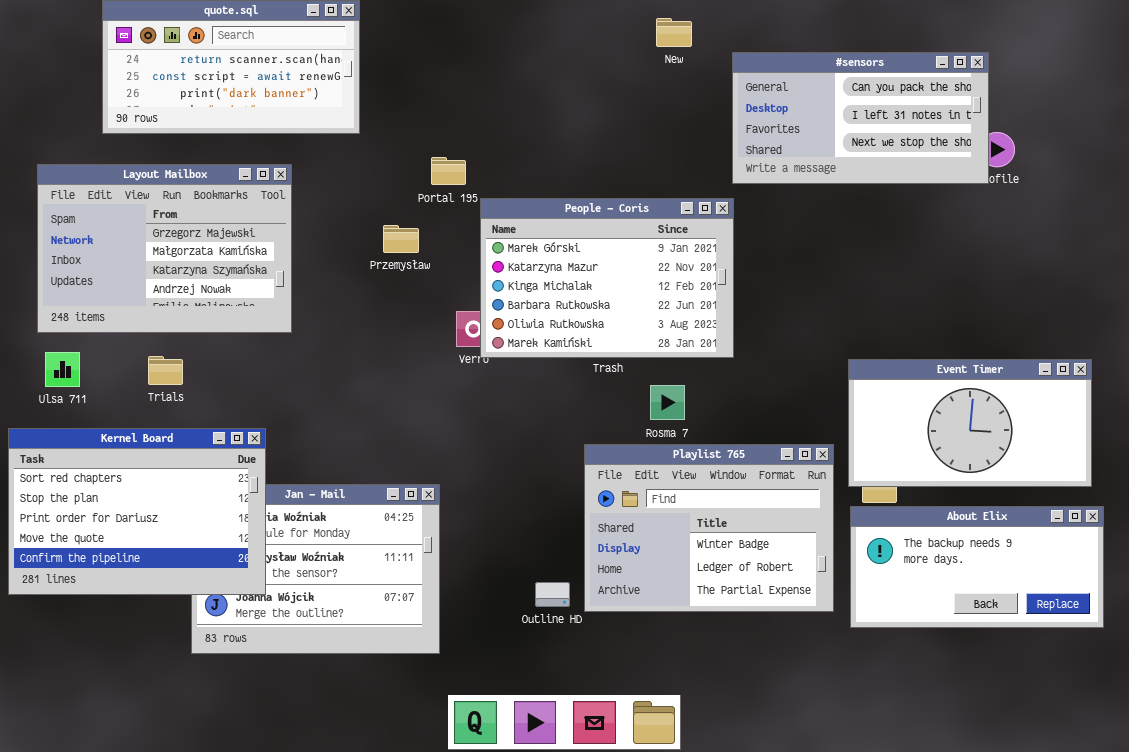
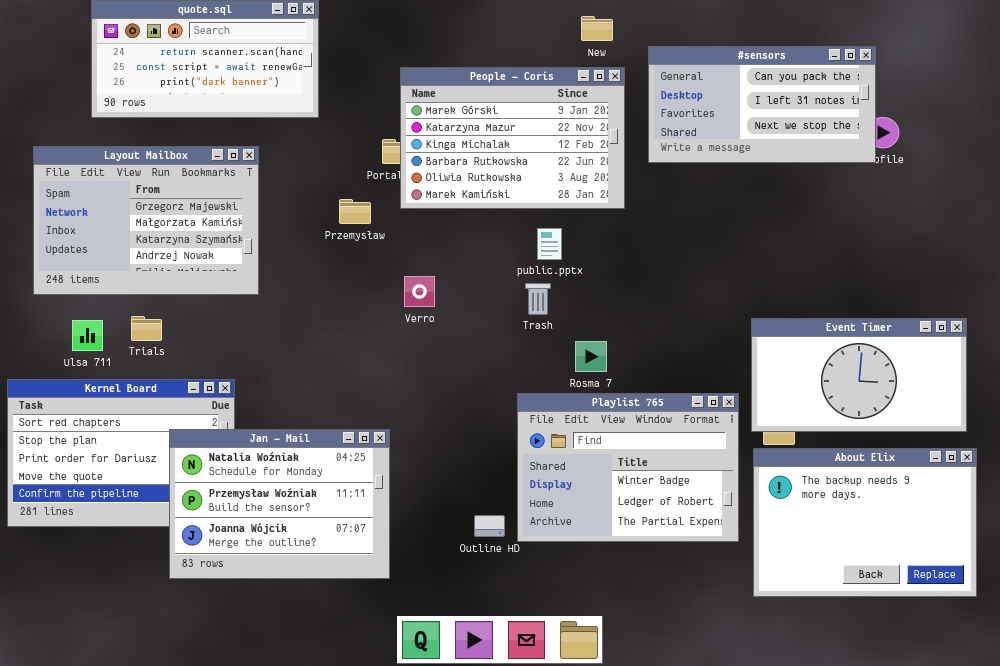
People - Coris: [480,198,734,358] -> [400,67,625,209], moved
Ulsa 711: [45,352,80,387] -> [72,320,103,351], moved
Jan - Mail: [191,484,440,654] -> [169,429,390,579], raised
About Elix: [850,506,1104,628] -> [753,448,977,597], resized

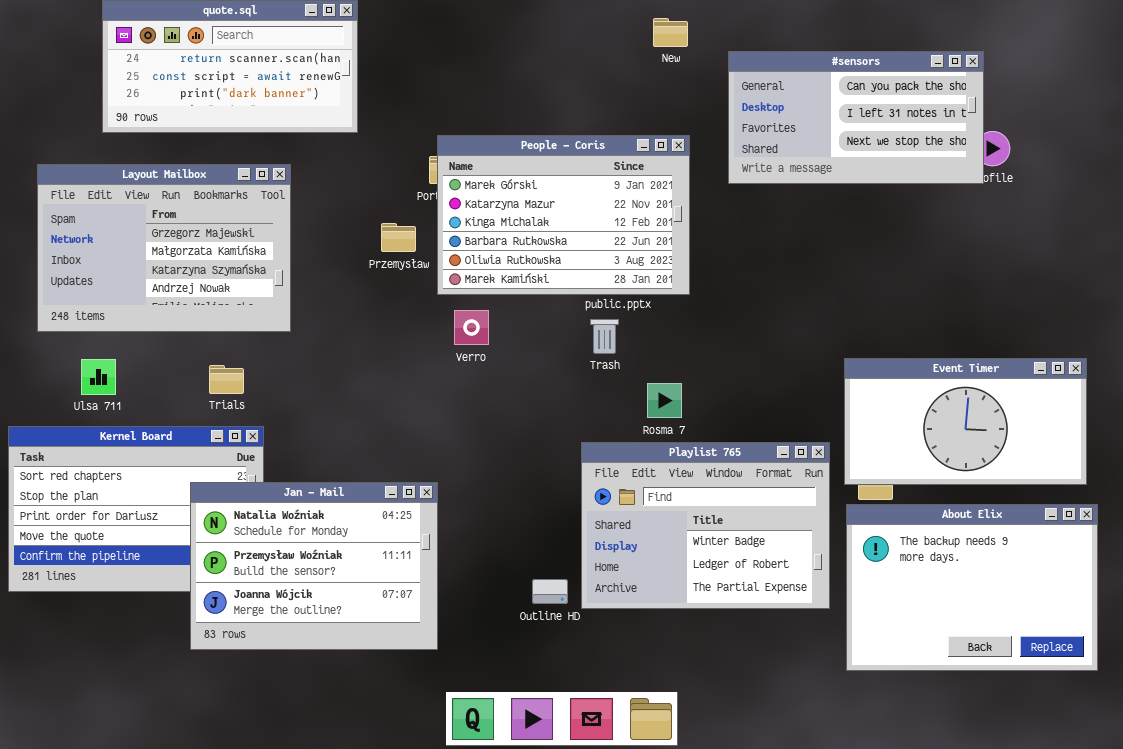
People - Coris: [400,67,625,209] -> [437,135,690,295], moved
Trials: [131,316,162,341] -> [209,365,244,394], moved

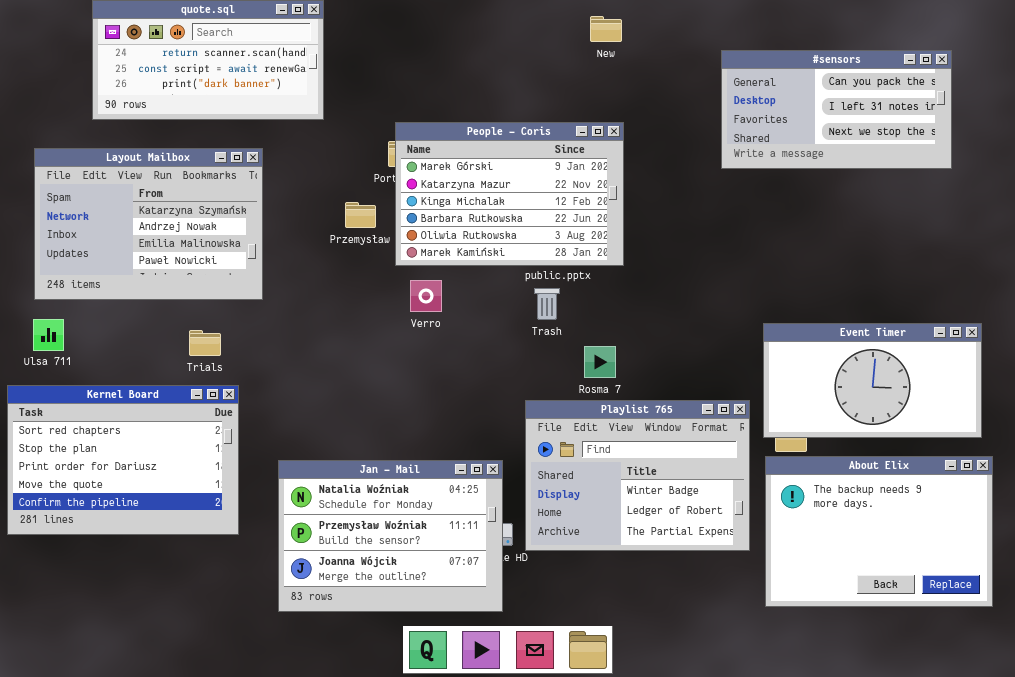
#sensors: [728,51,984,184] -> [721,50,952,169], moved
Layout Mailbox: [37,164,291,332] -> [34,148,263,300], scrolled down 2 rows
Ulsa 711: [81,359,116,395] -> [33,319,64,351], moved
Jan - Mail: [190,482,438,650] -> [278,460,503,612], moved

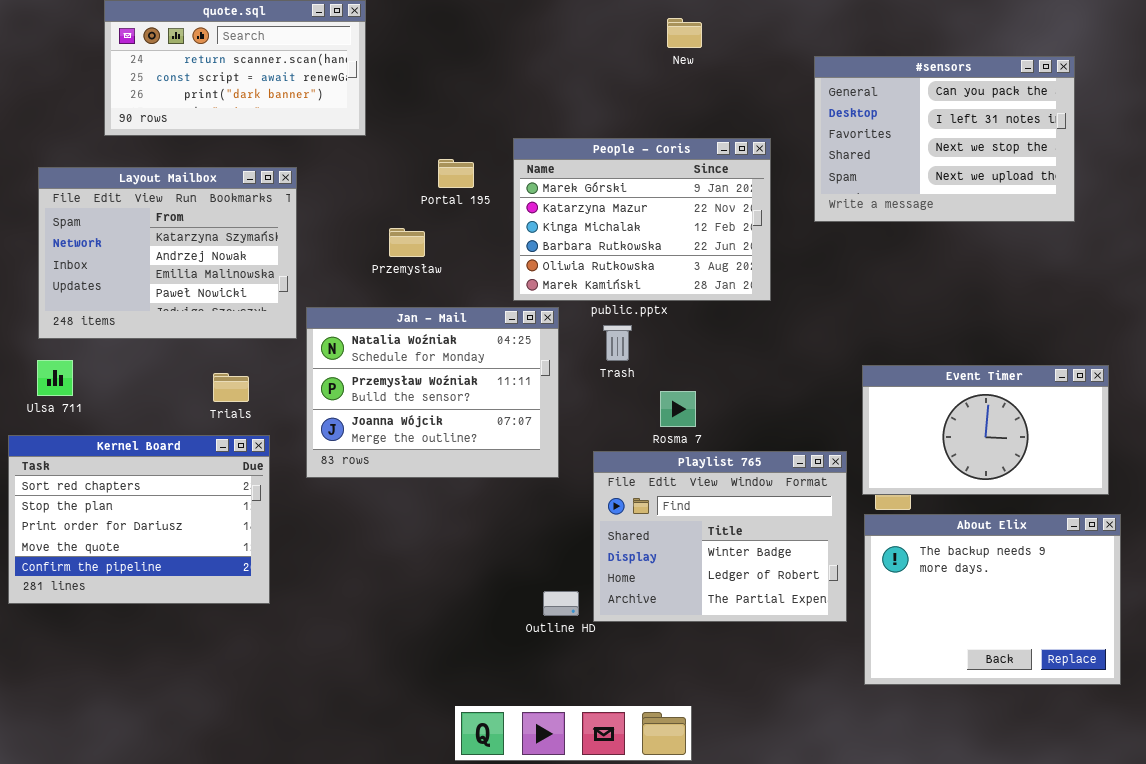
#sensors: [721,50,952,169] -> [814,56,1075,222], resized
People - Coris: [395,122,624,266] -> [513,138,771,301], moved
Jan - Mail: [278,460,503,612] -> [306,307,559,478], moved

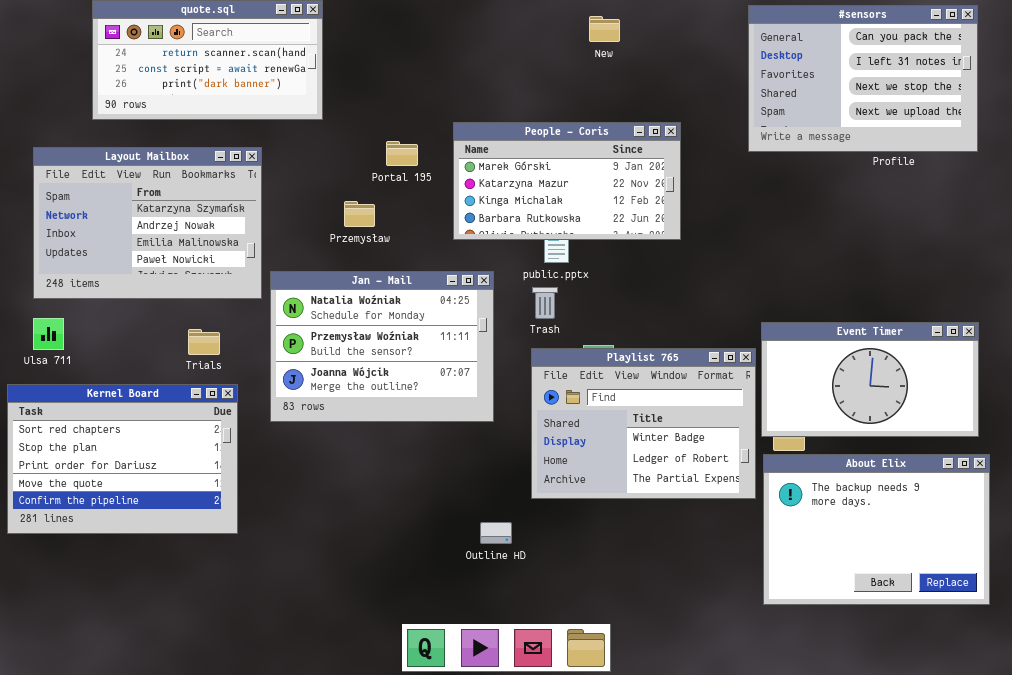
#sensors: [814,56,1075,222] -> [748,5,978,152], moved
People - Coris: [513,138,771,301] -> [453,122,681,240], resized
Playlist 765: [593,451,847,622] -> [531,348,756,499], moved

